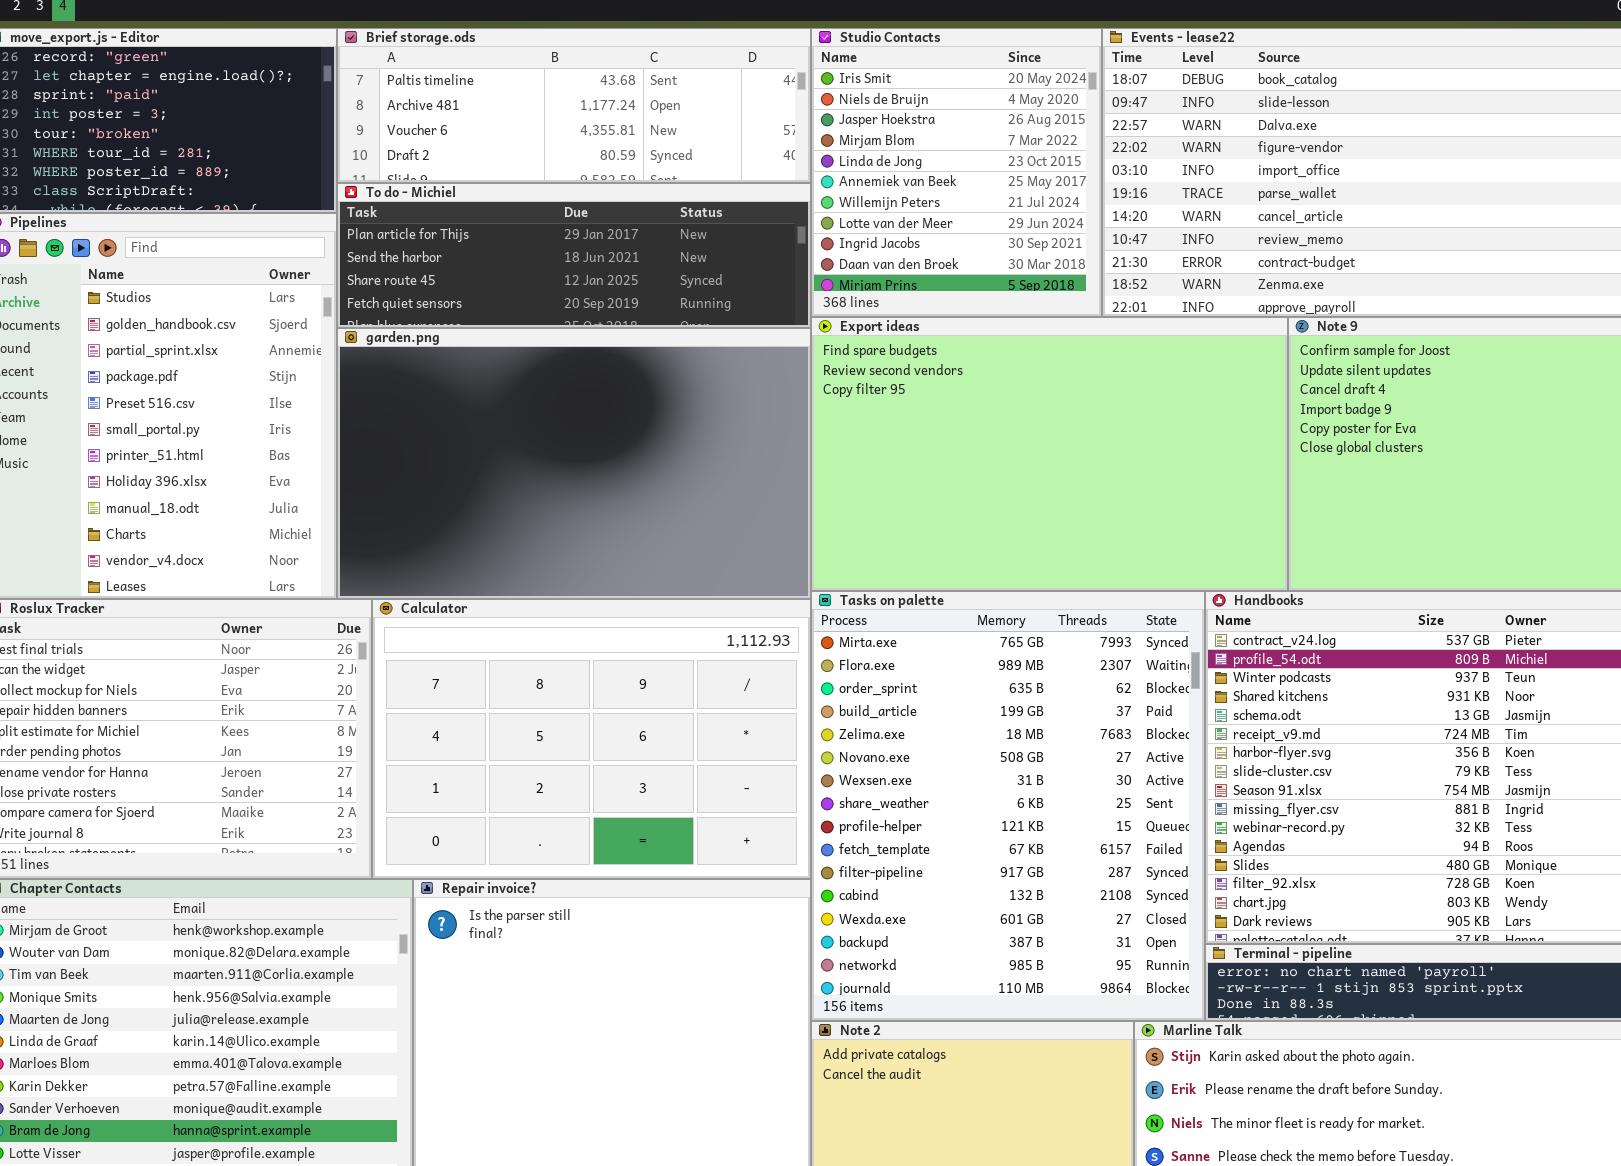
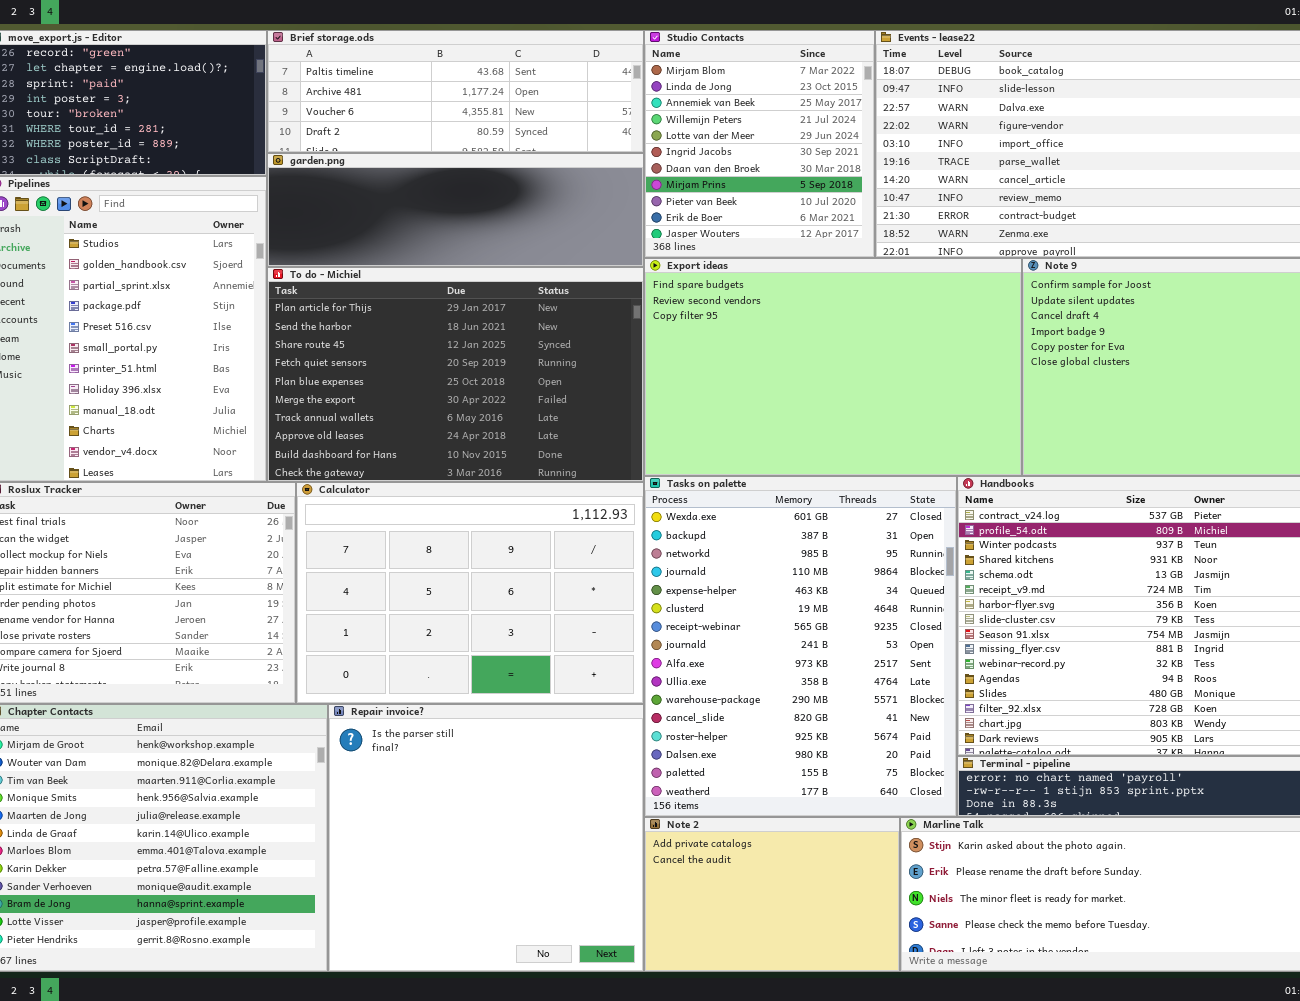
Studio Contacts: [811,28,1102,317] -> [644,30,875,258], scrolled down 3 rows
To do - Michiel: [337,183,811,328] -> [267,267,644,482], moved, resized
garden.png: [337,328,811,599] -> [267,153,644,267], moved, resized
Tasks on palette: [811,591,1205,1021] -> [644,476,957,817], scrolled down 12 rows

